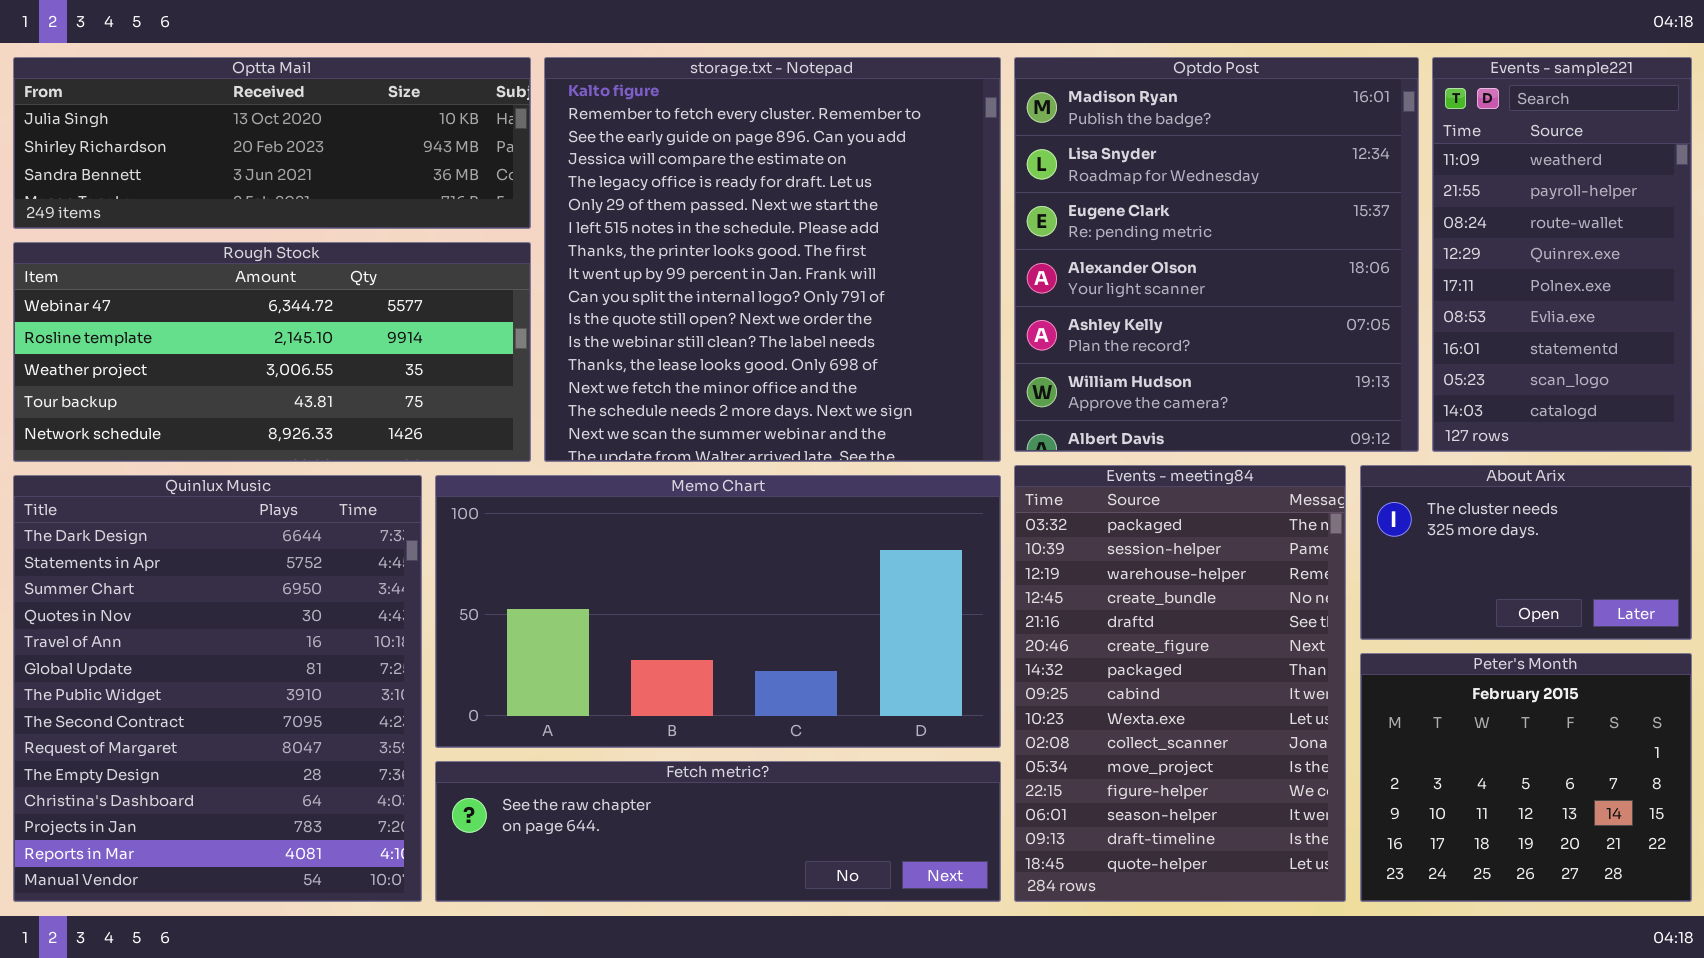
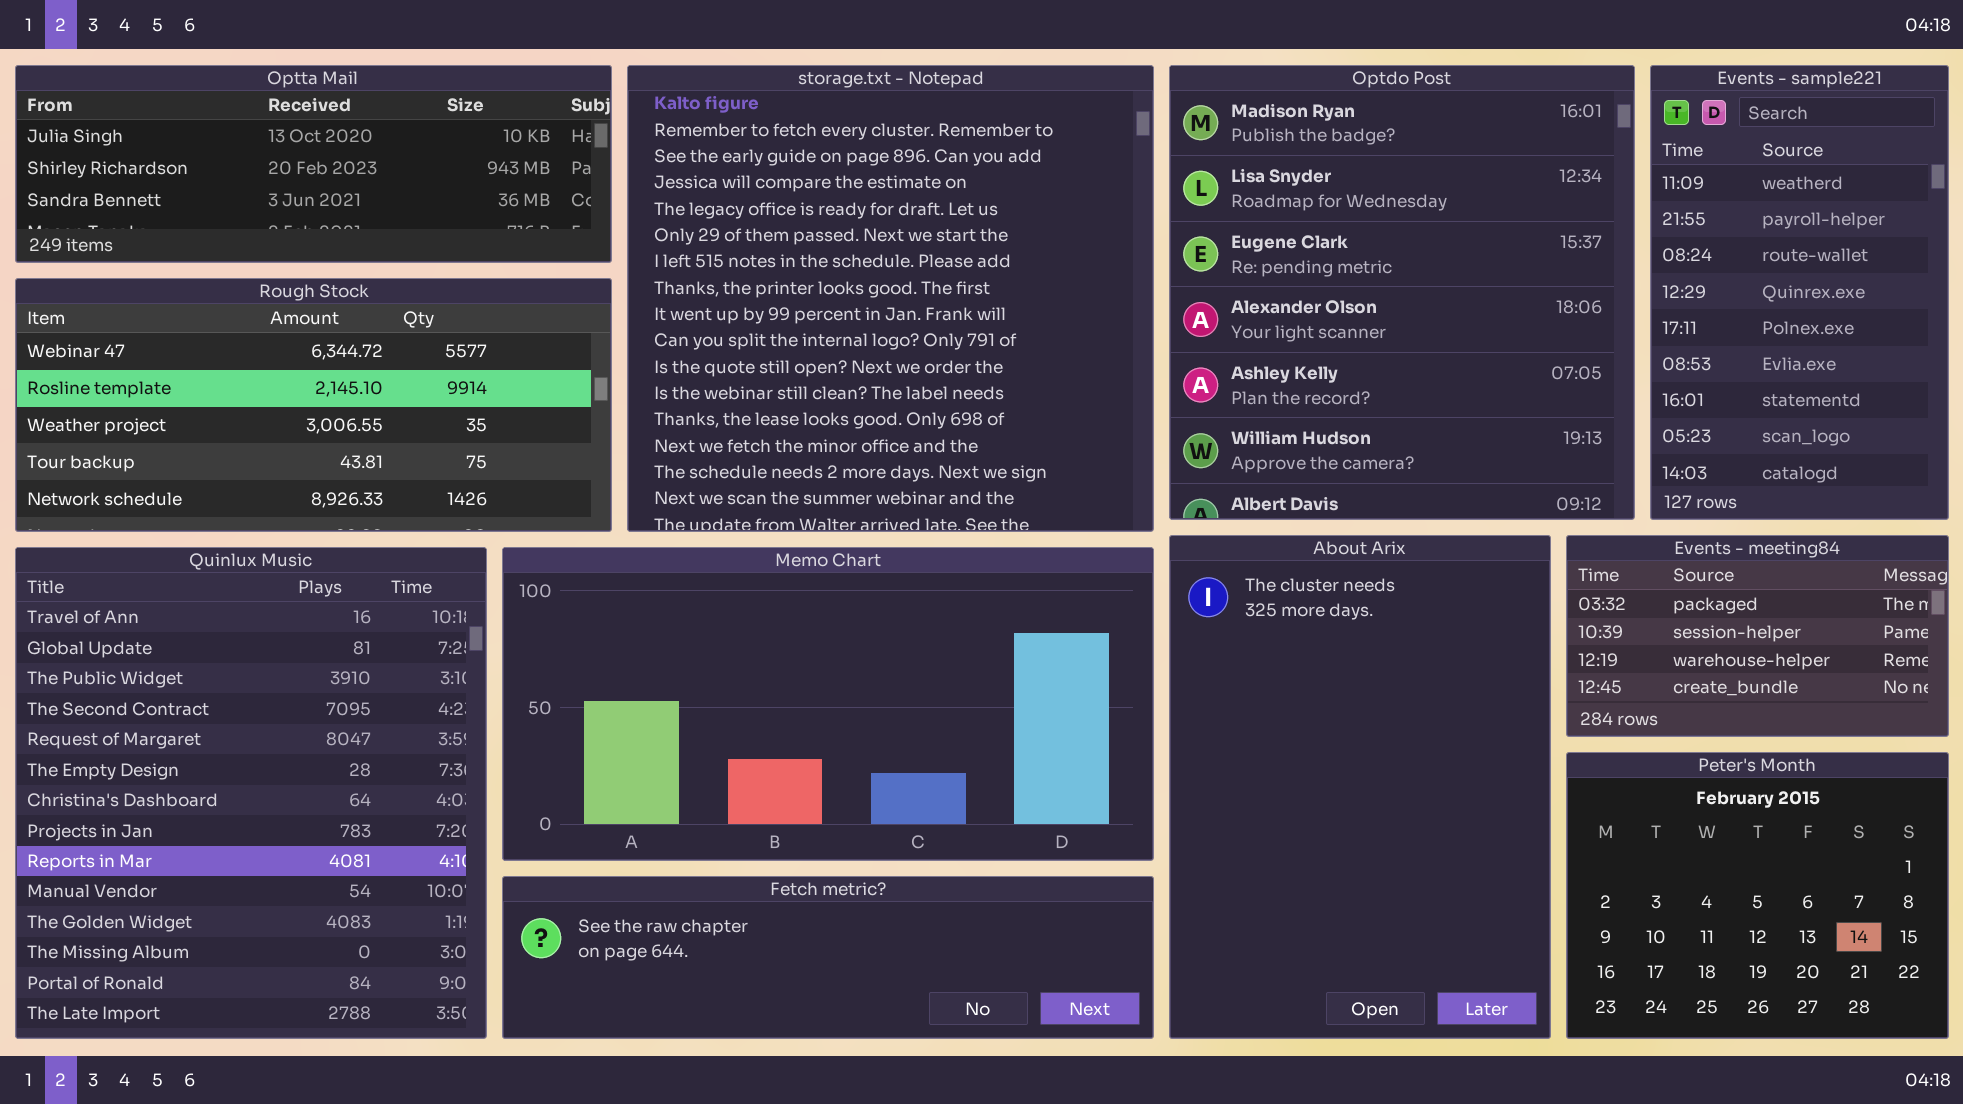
Events - meeting84: [1014,465,1346,902] -> [1566,535,1949,737], moved, resized
About Arix: [1360,465,1692,640] -> [1169,535,1551,1039], moved, resized
Quinlux Music: [13,475,422,902] -> [15,547,487,1039], scrolled down 4 rows

